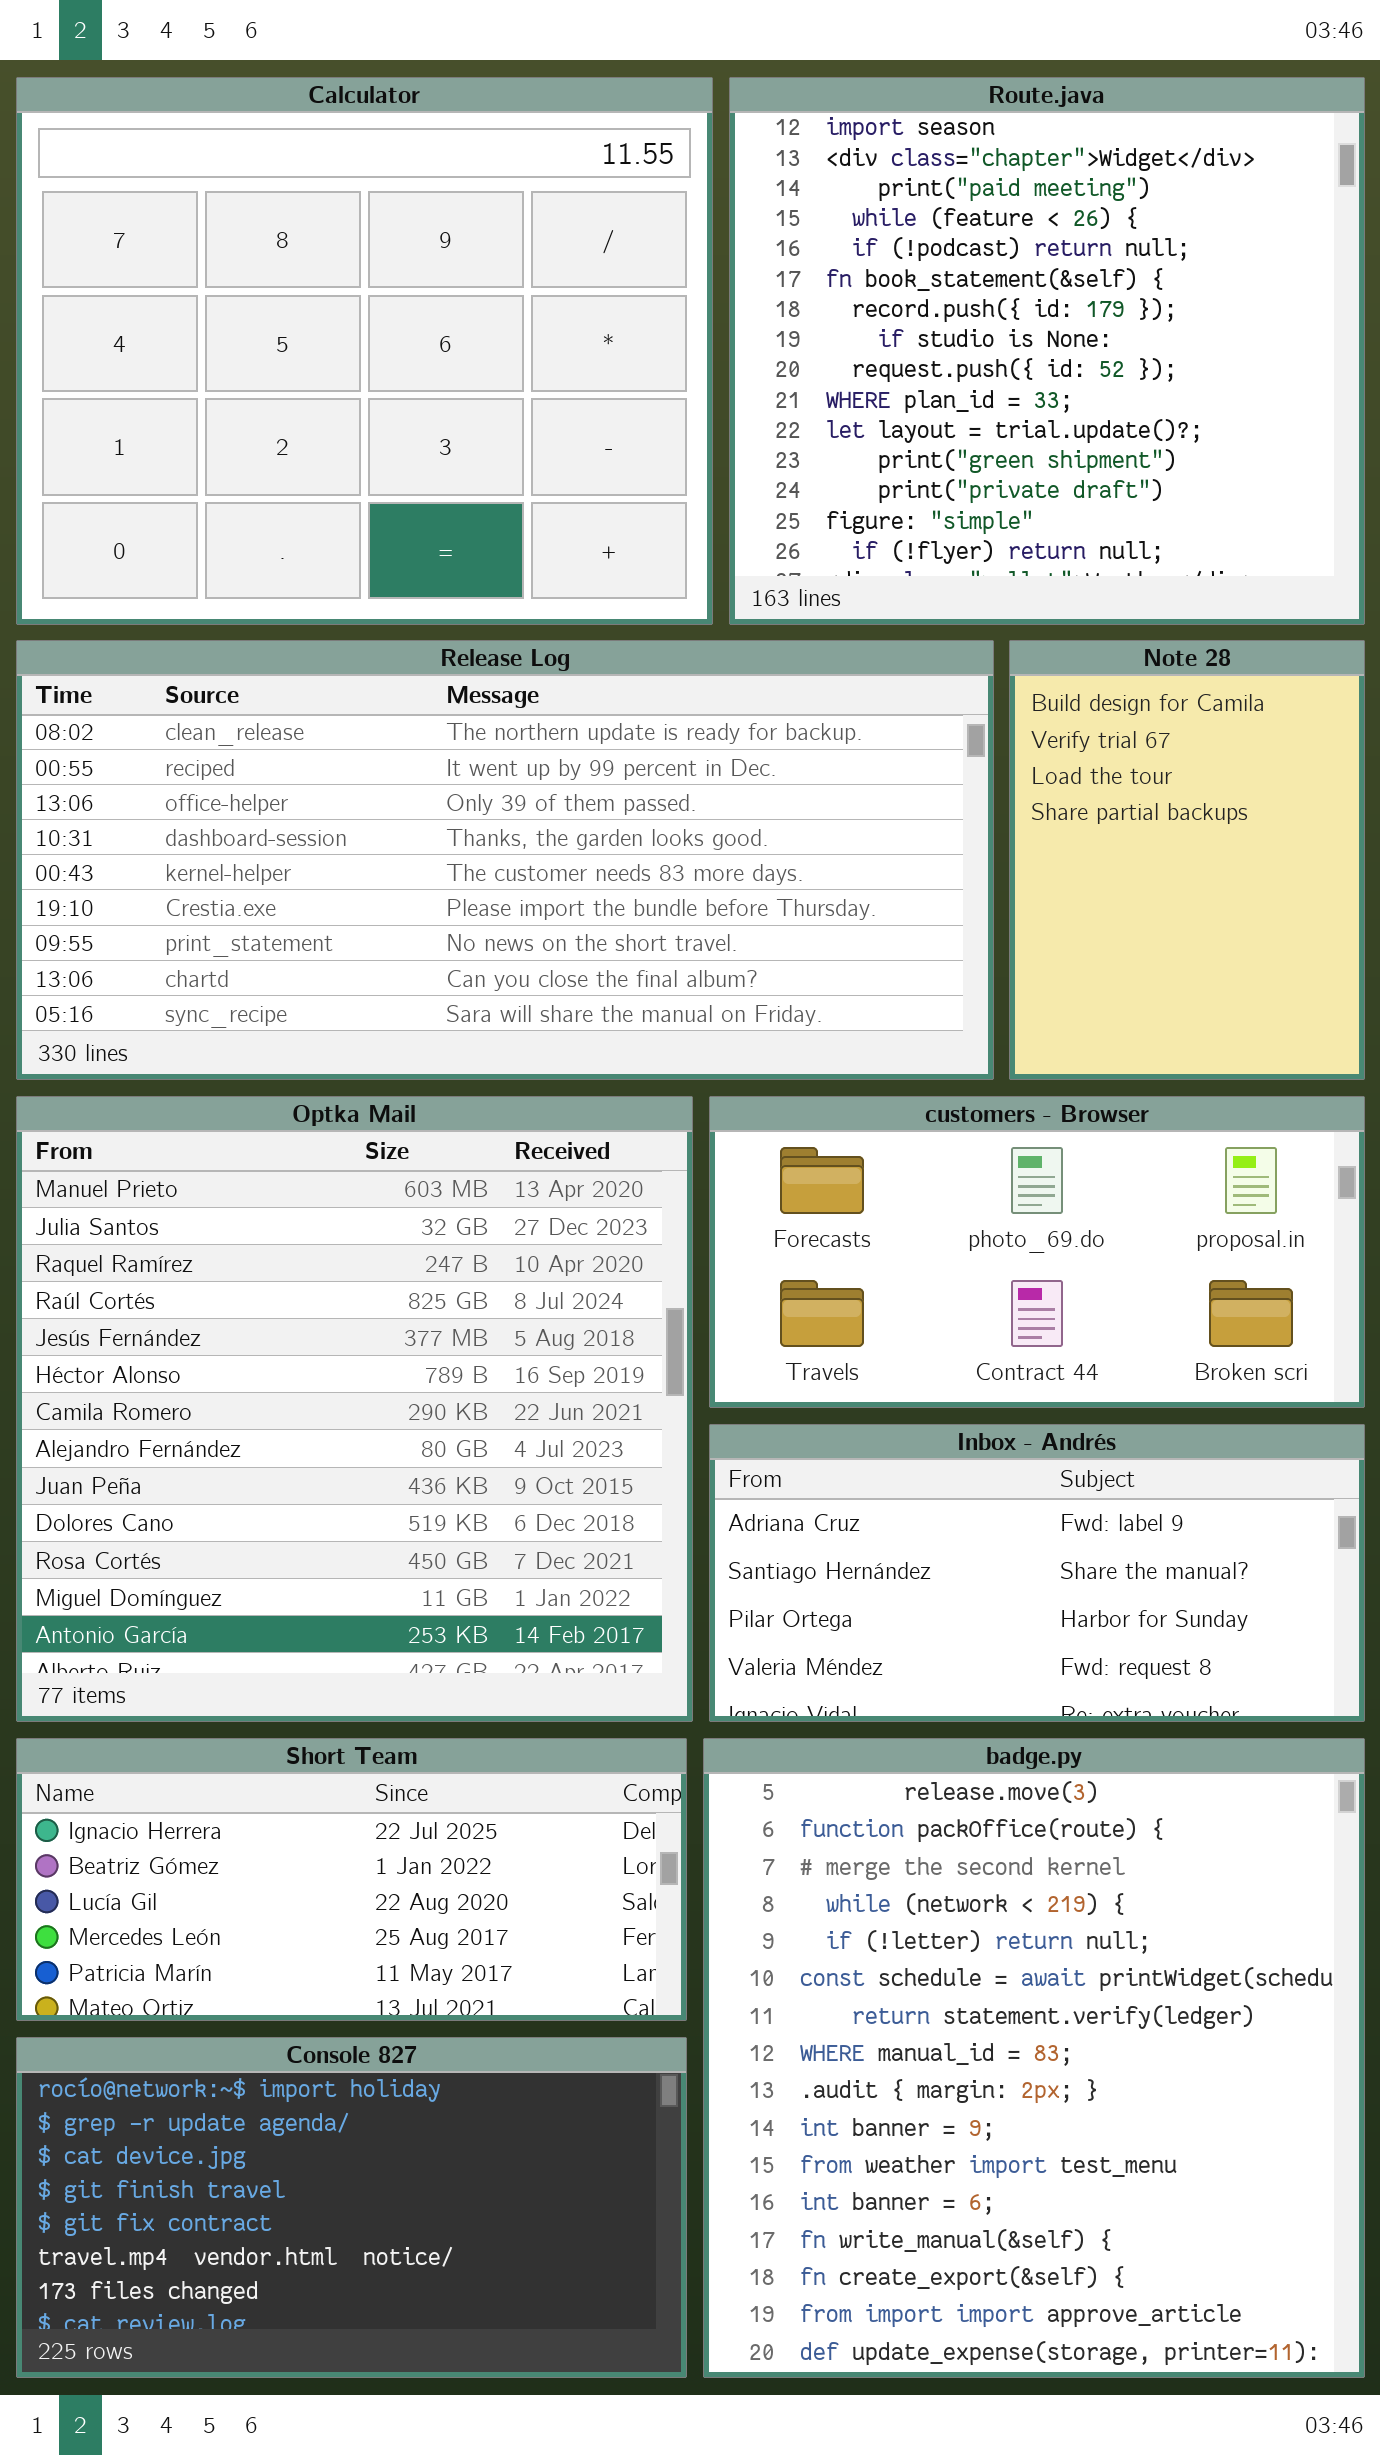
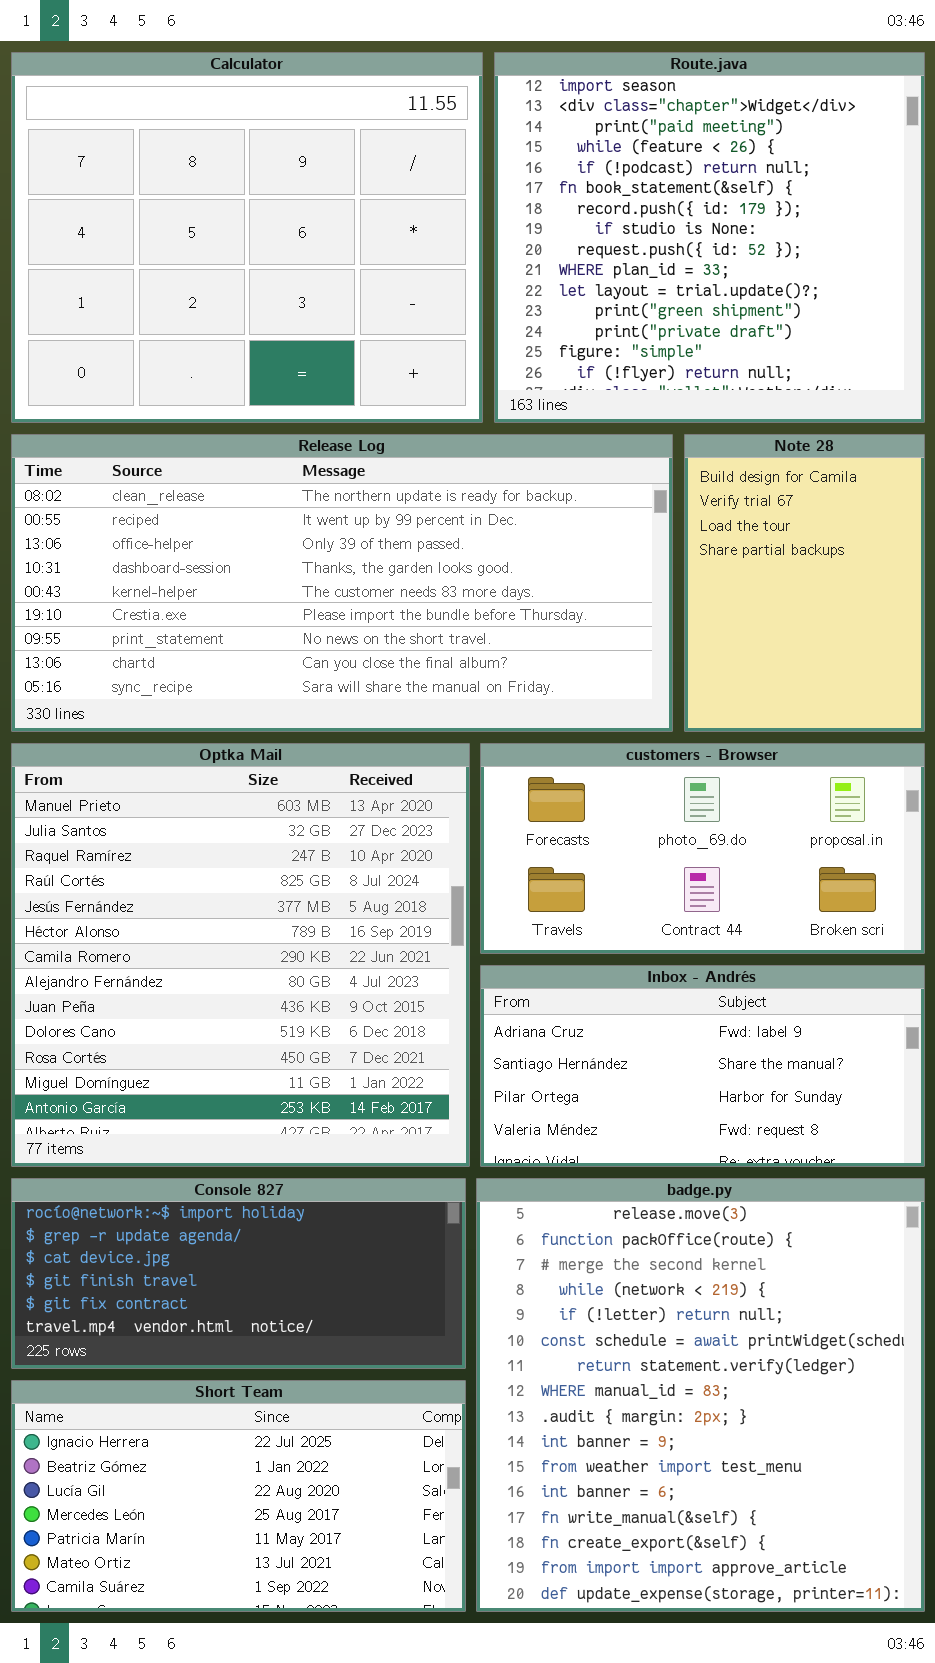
Short Team: [16,1738,687,2021] -> [11,1380,466,1612], moved, resized
Console 827: [16,2037,687,2378] -> [11,1178,466,1369], moved, resized

